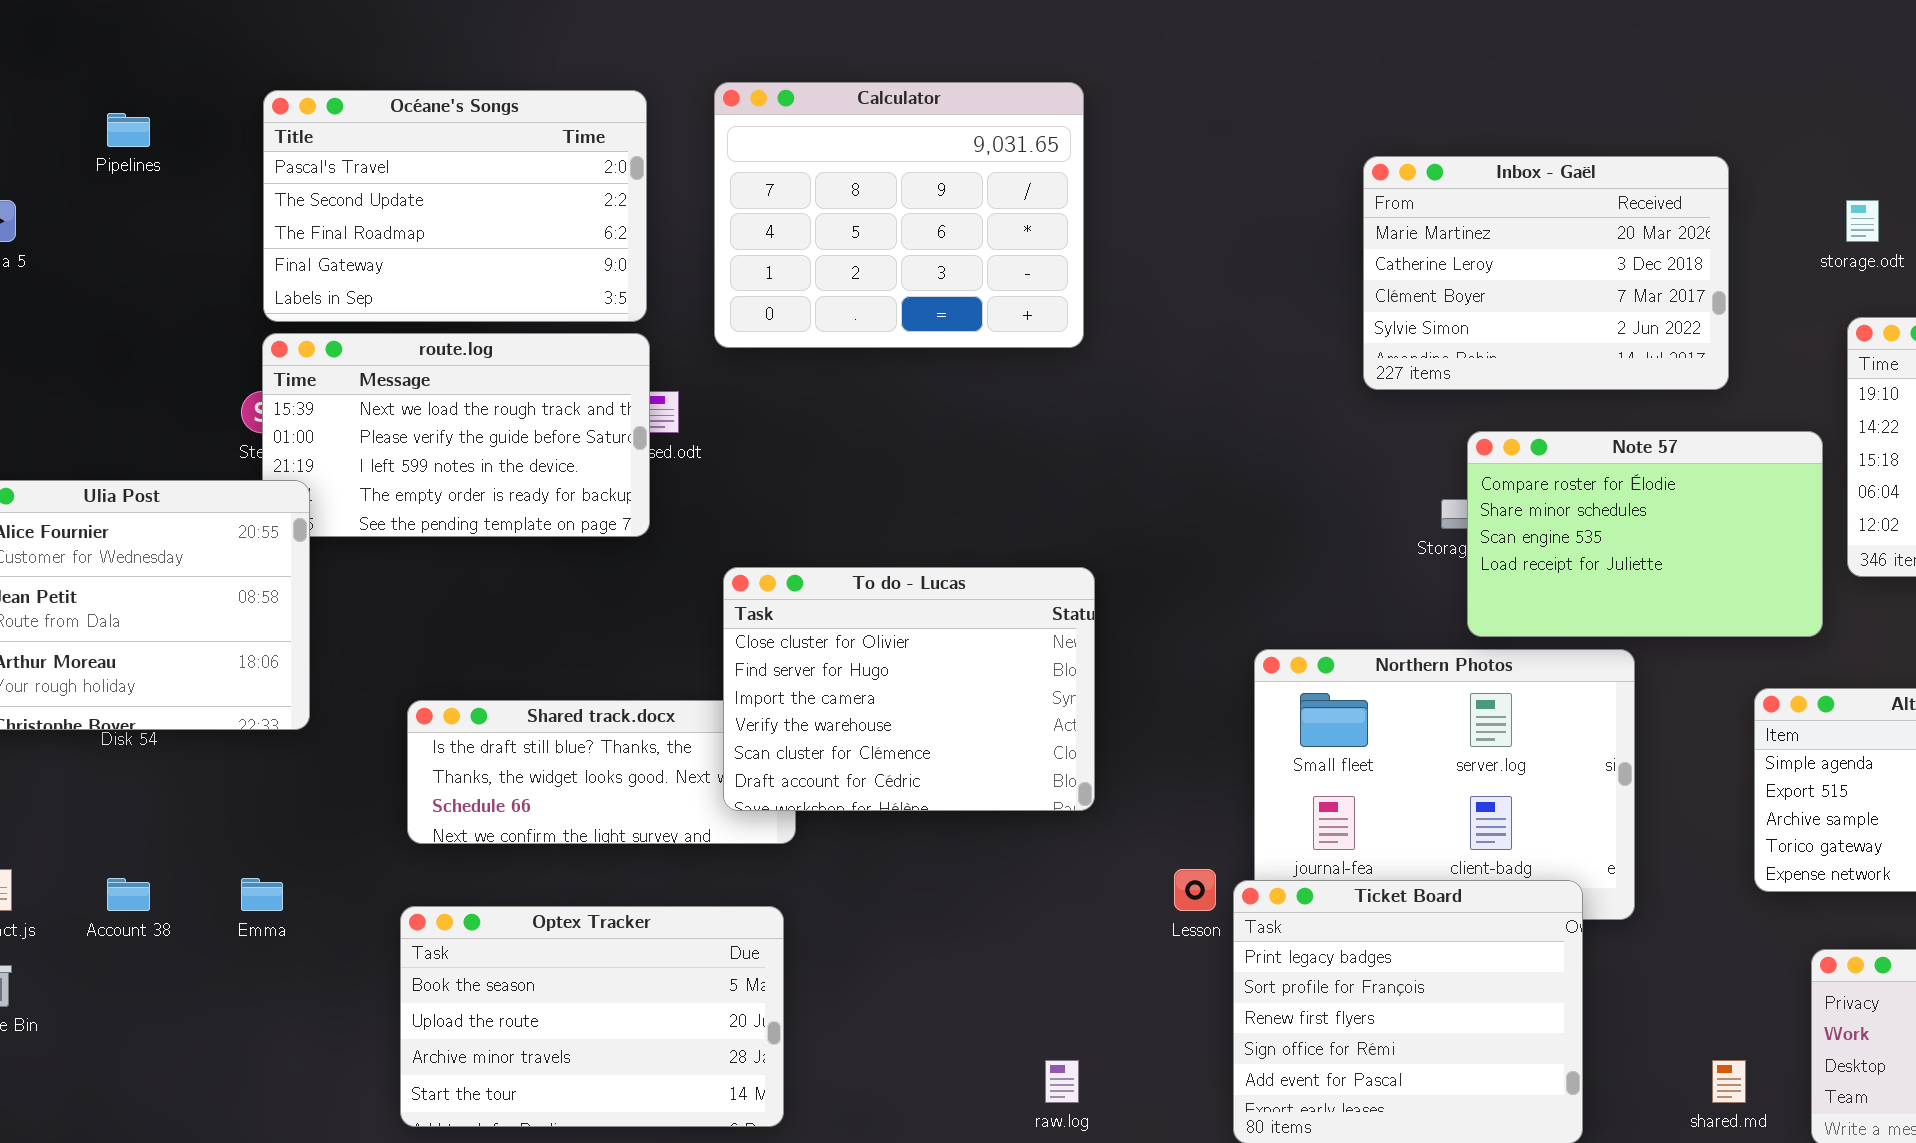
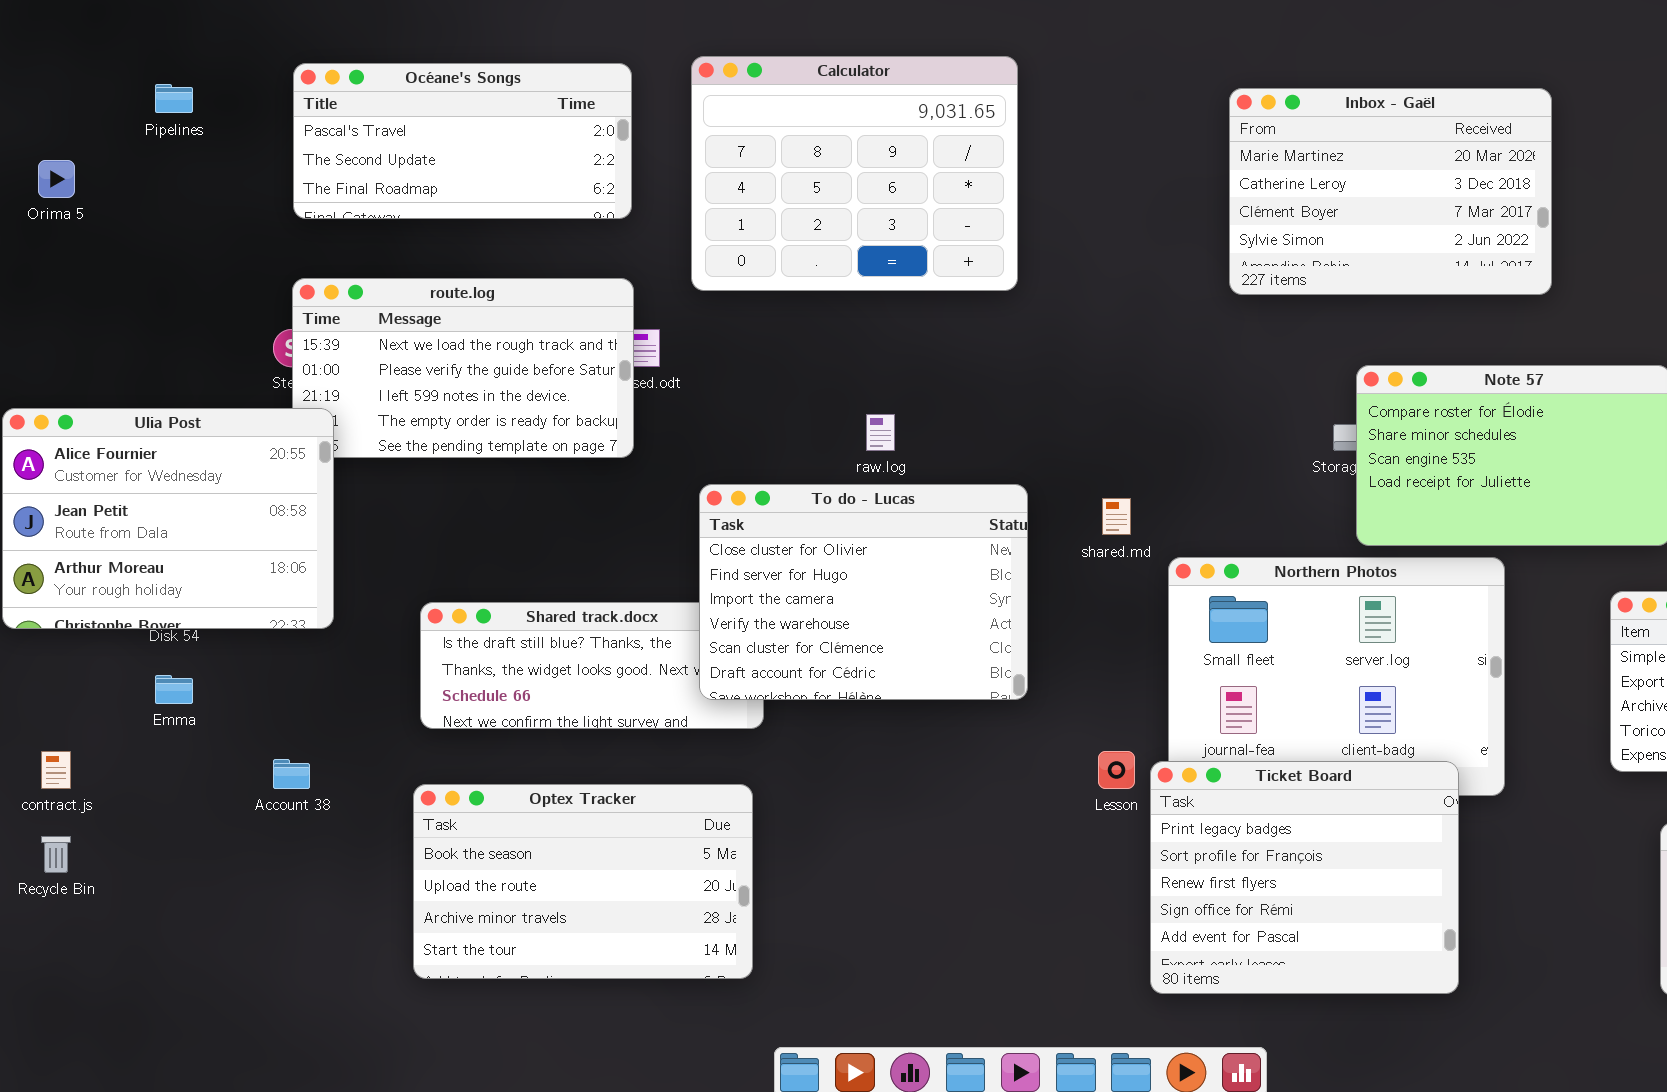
Océane's Songs: [263,90,647,322] -> [293,63,632,219], resized
Inbox - Gaël: [1363,156,1729,390] -> [1229,88,1552,295], moved
Account 38: [107,878,150,911] -> [273,759,310,789], moved
Emma: [241,878,283,911] -> [155,675,193,704], moved
raw.log: [1045,1060,1079,1103] -> [866,414,895,451], moved
shared.md: [1712,1060,1746,1103] -> [1102,498,1131,535], moved

